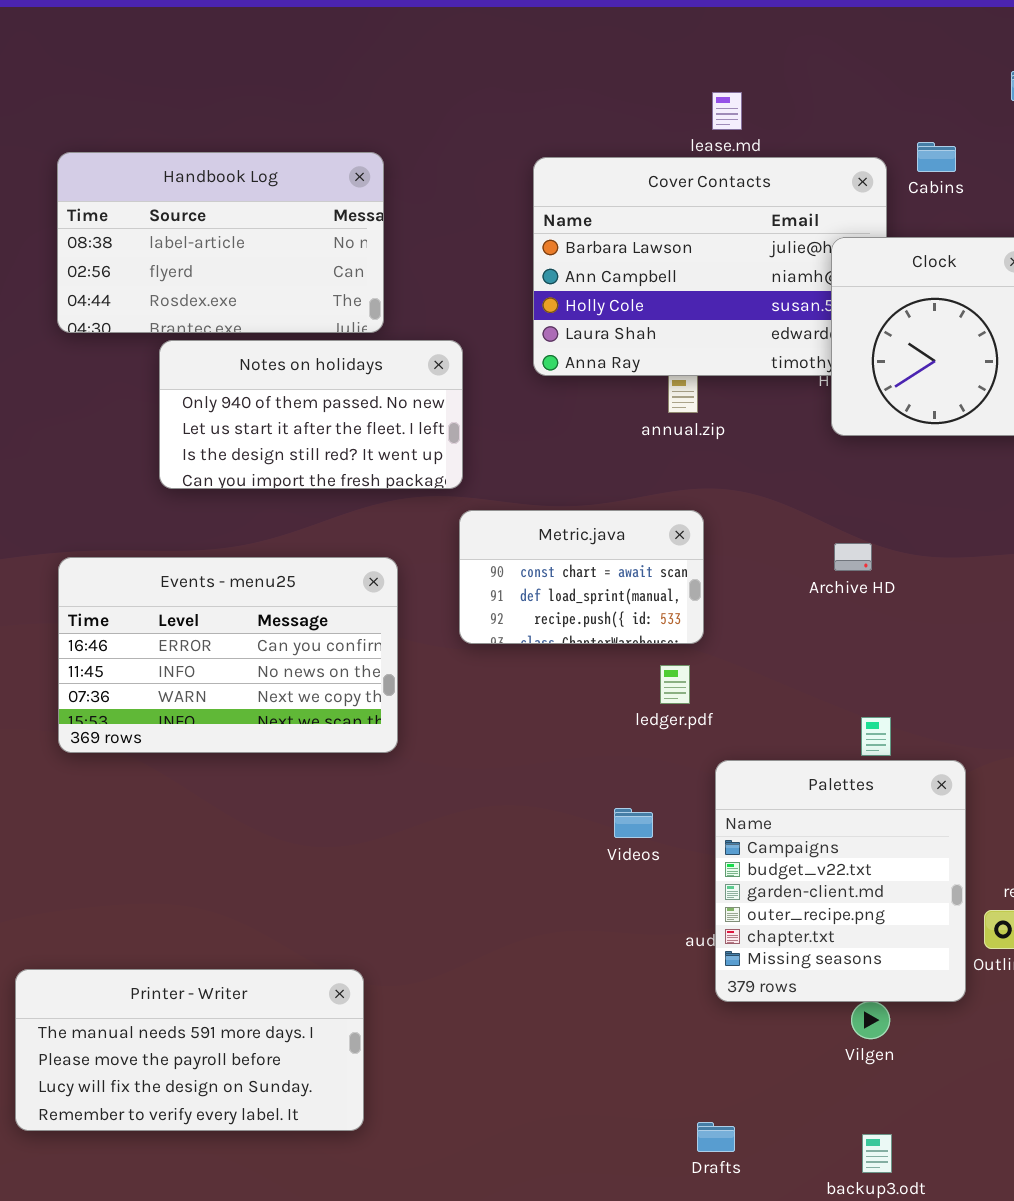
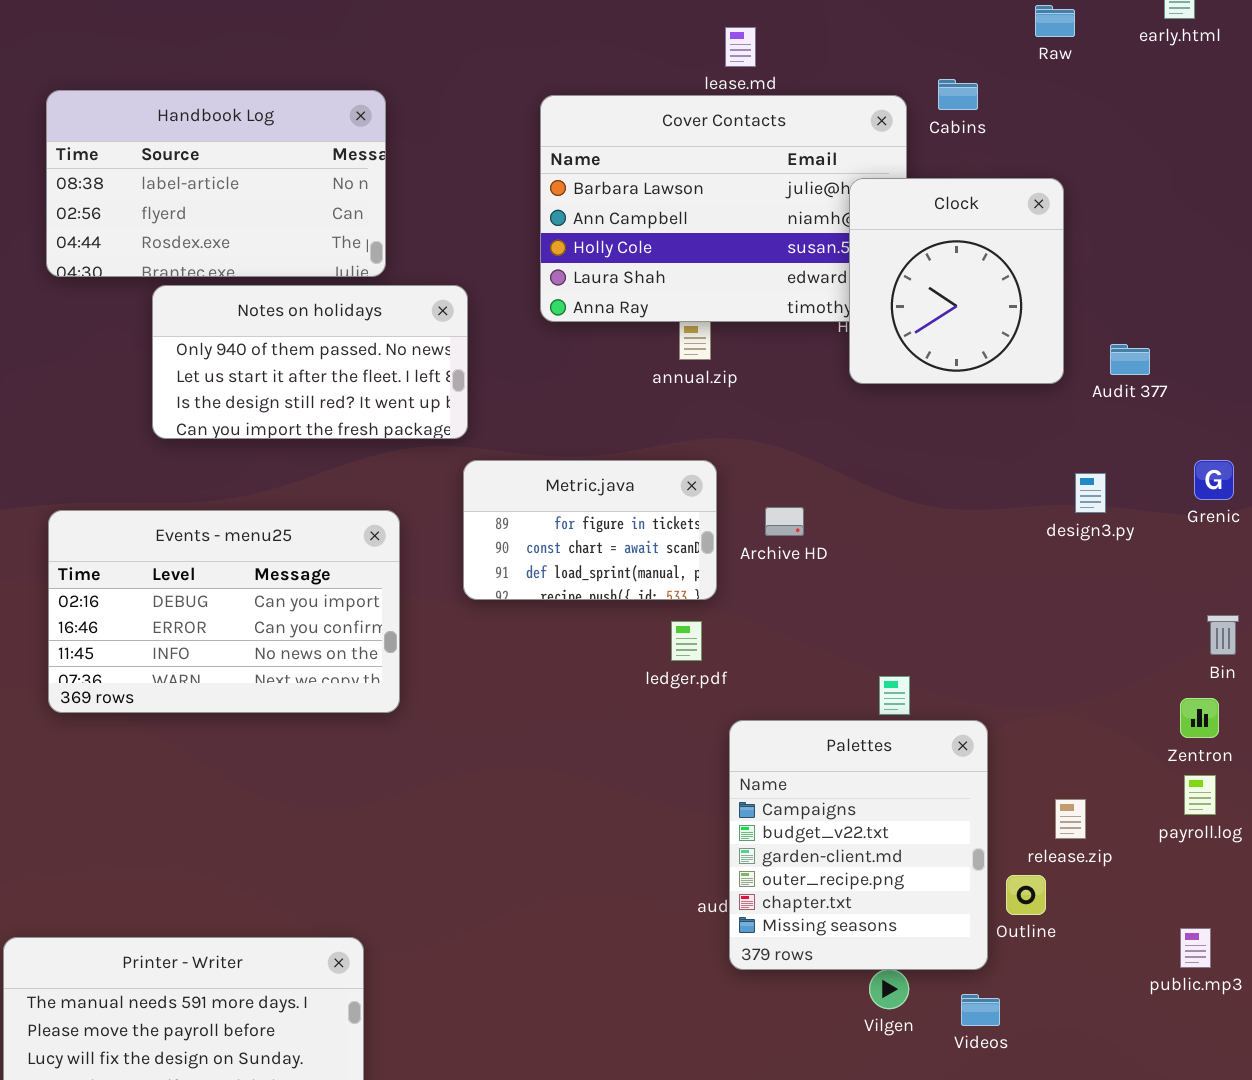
Metric.java: [459,510,704,644] -> [463,460,717,600], scrolled up 1 row
Archive HD: [834,543,872,571] -> [765,507,804,536], moved
Events - menu25: [58,557,398,753] -> [48,510,400,713], scrolled up 1 row
Videos: [614,808,653,838] -> [961,994,1000,1026], moved

